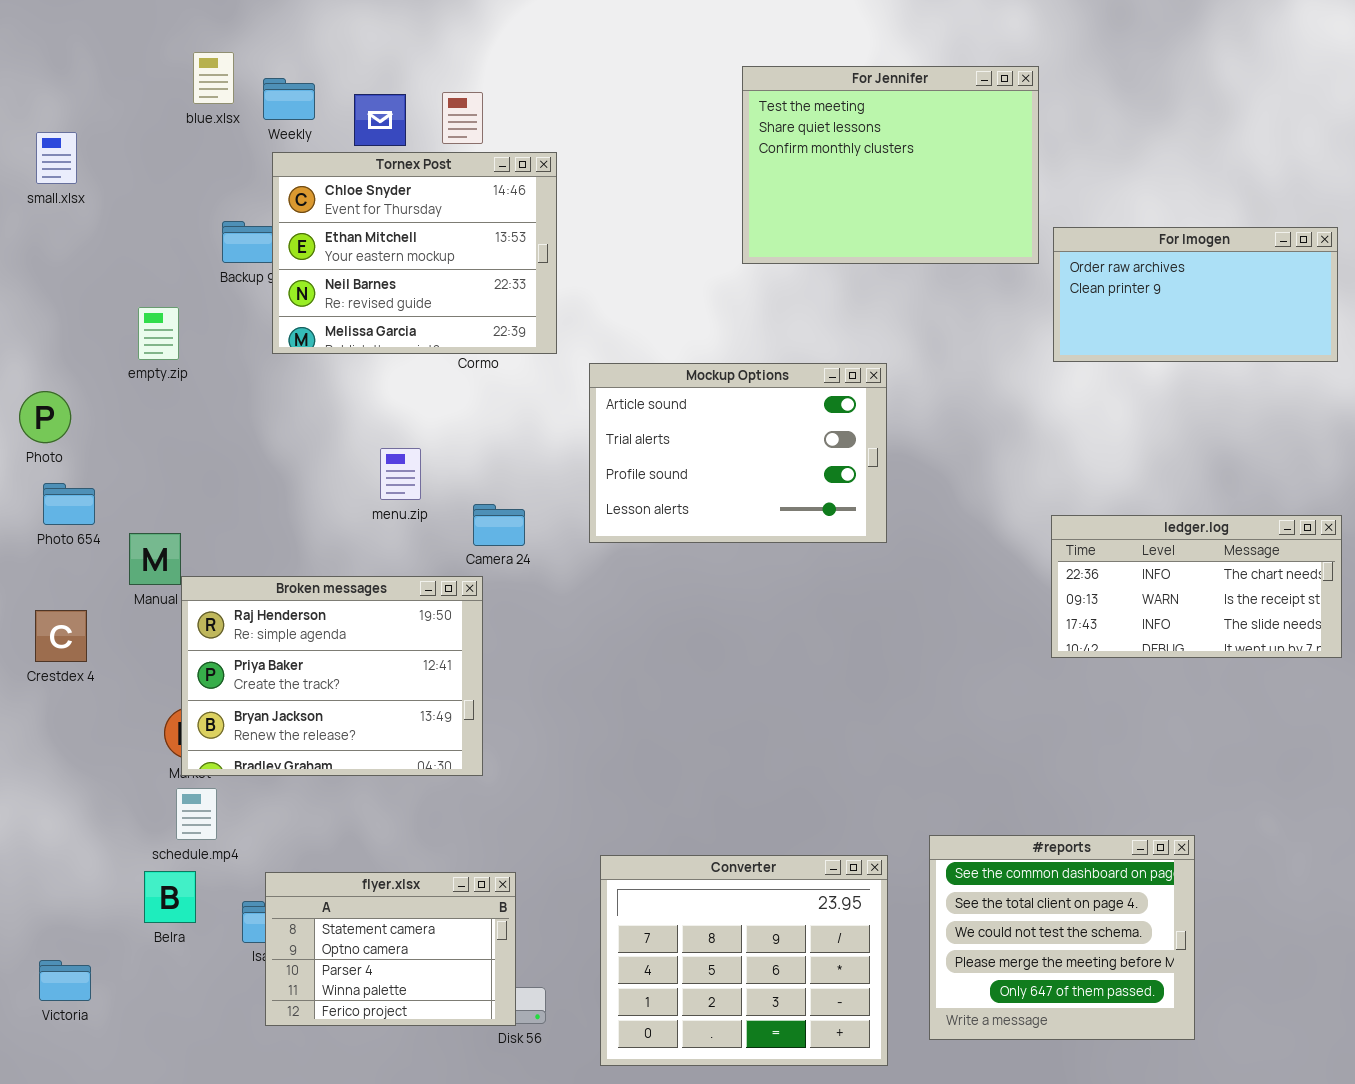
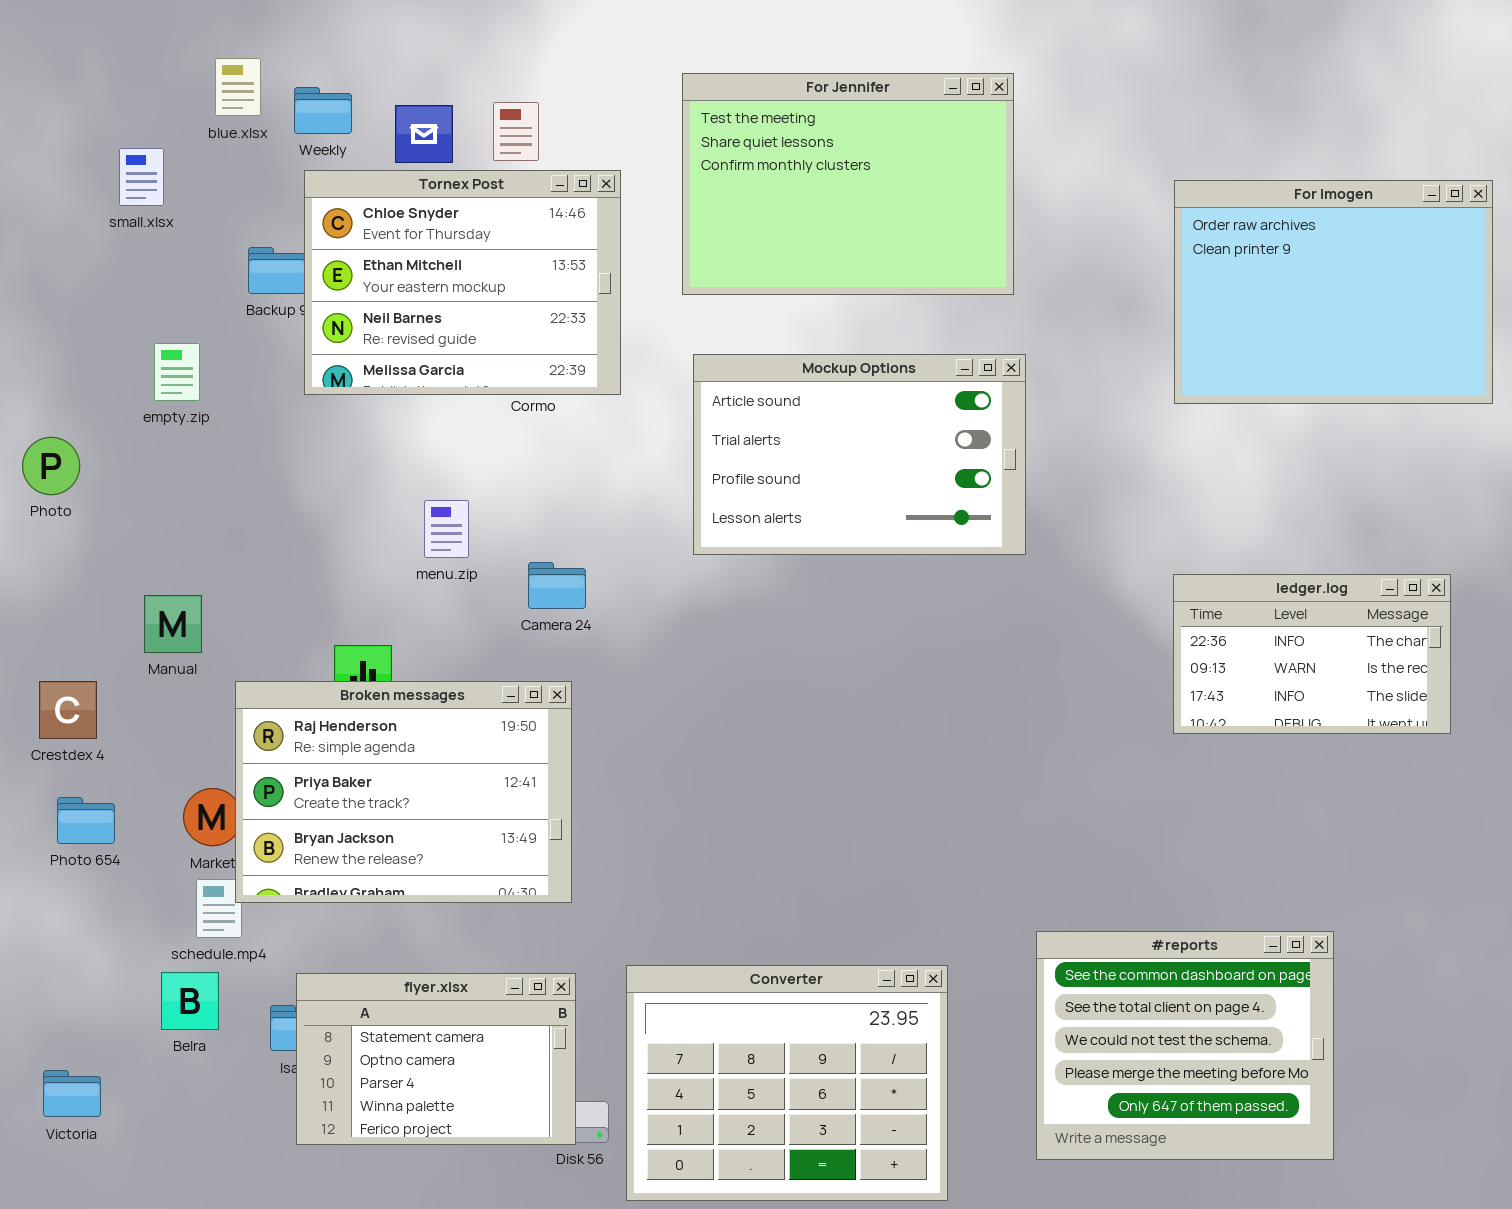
For Jennifer: [742,66,1039,264] -> [682,73,1014,295], moved
small.xlsx: [36,132,77,184] -> [119,148,164,206], moved
For Imogen: [1053,227,1338,362] -> [1174,180,1493,404], resized
Mockup Options: [589,363,887,543] -> [693,354,1026,555], moved
Photo 654: [43,483,95,525] -> [57,797,115,844], moved
ledger.log: [1051,515,1342,658] -> [1173,574,1451,734], resized
Broken messages: [181,576,483,776] -> [235,681,572,903], moved
Converter: [600,855,888,1066] -> [626,965,948,1201], moved

